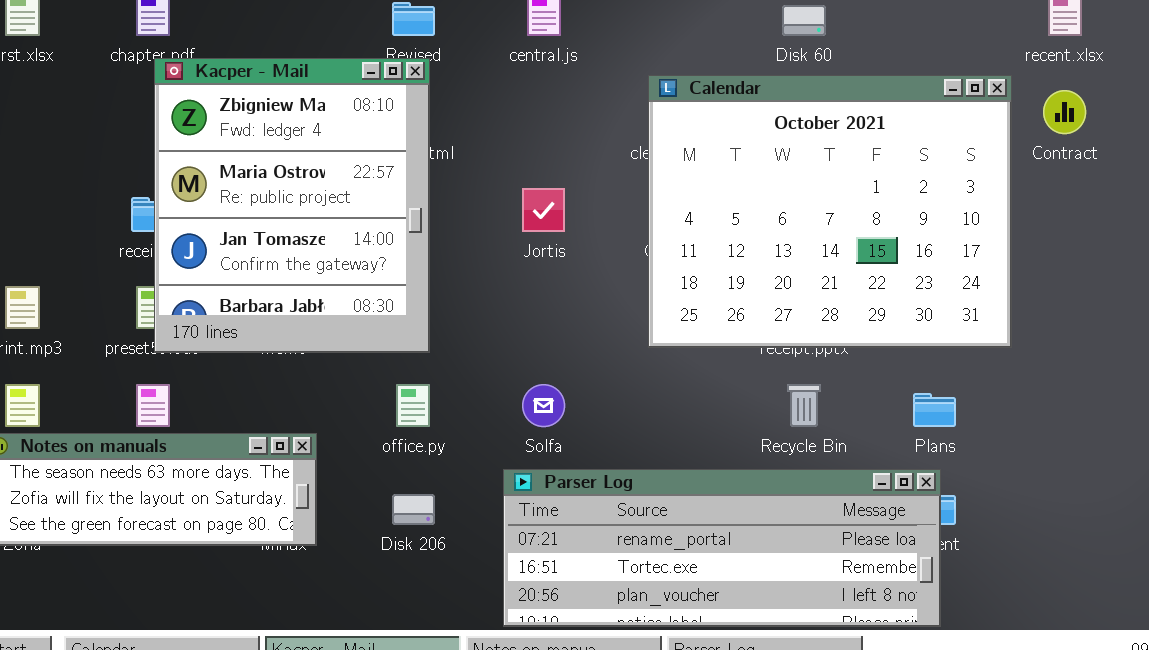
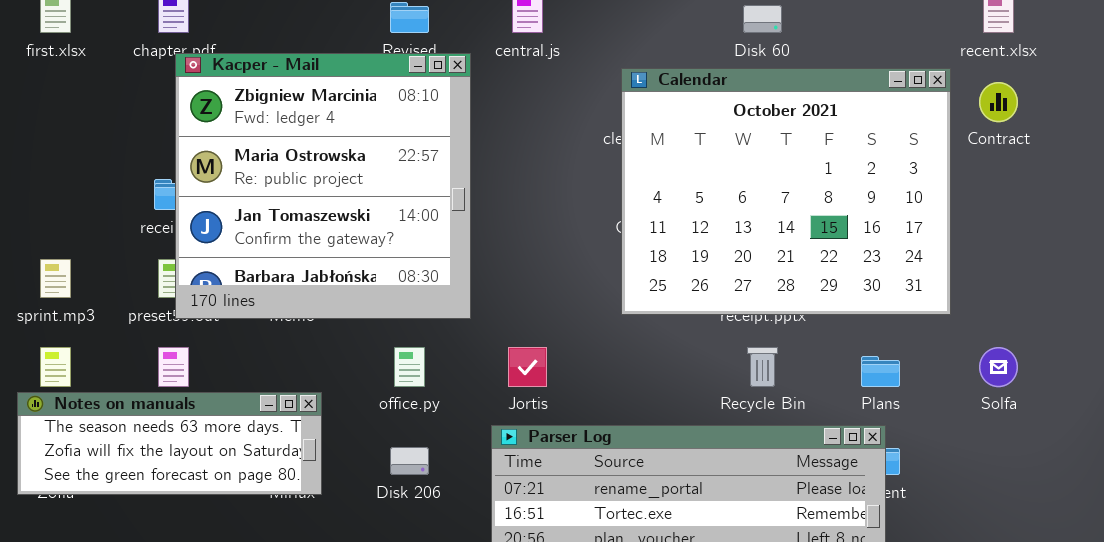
Kacper - Mail: [154,58,430,353] -> [175,53,471,319], resized
Jortis: [522,188,565,232] -> [508,347,547,387], moved
Solfa: [522,384,565,427] -> [979,347,1018,387], moved

